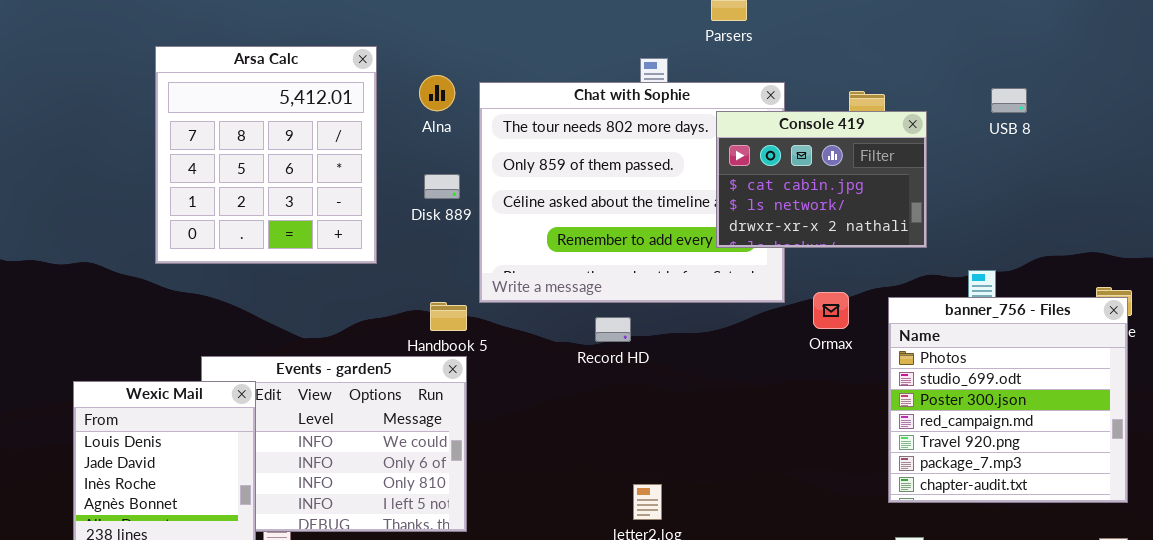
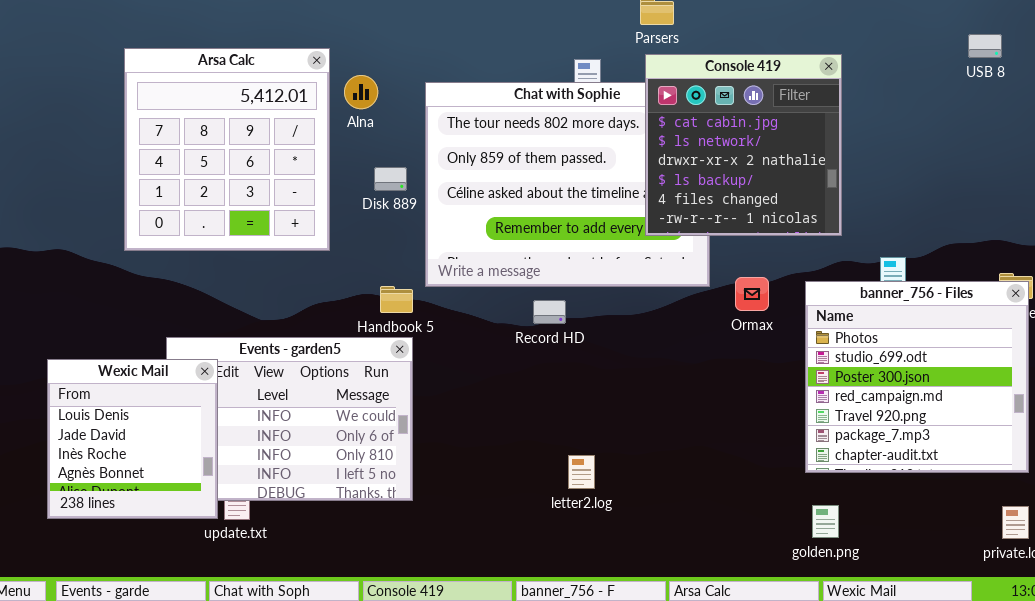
Alna: [419,75,455,111] -> [344,75,378,109], moved
USB 8: [991,88,1027,113] -> [968,34,1002,58], moved
Console 419: [716,111,927,248] -> [645,54,842,236], resized

